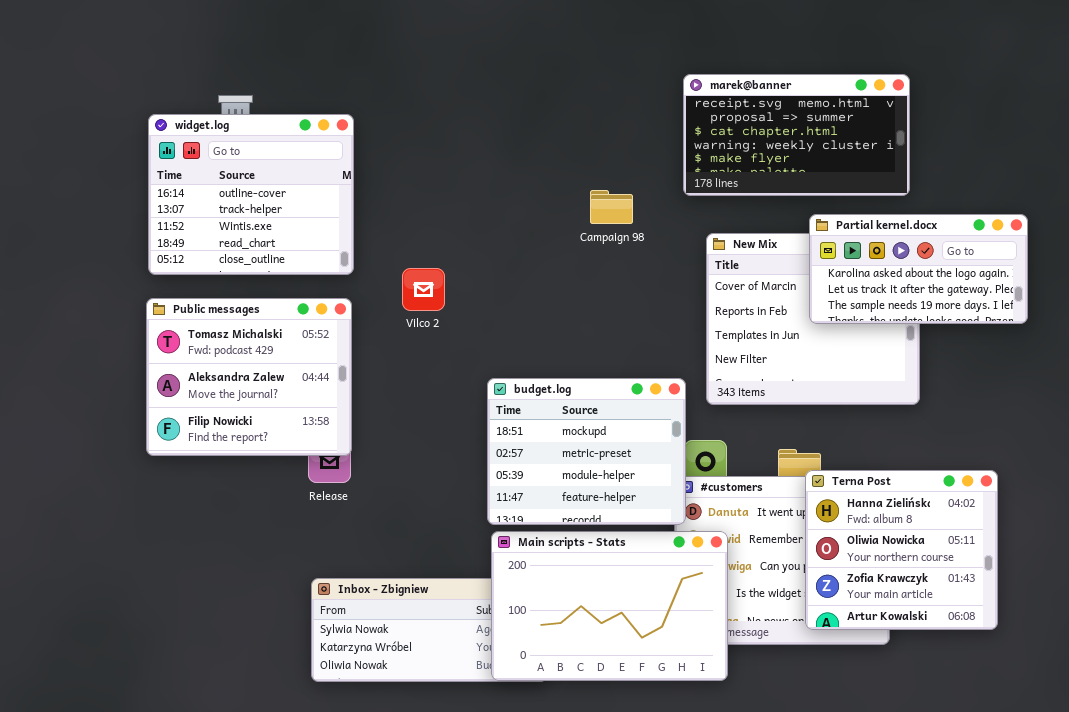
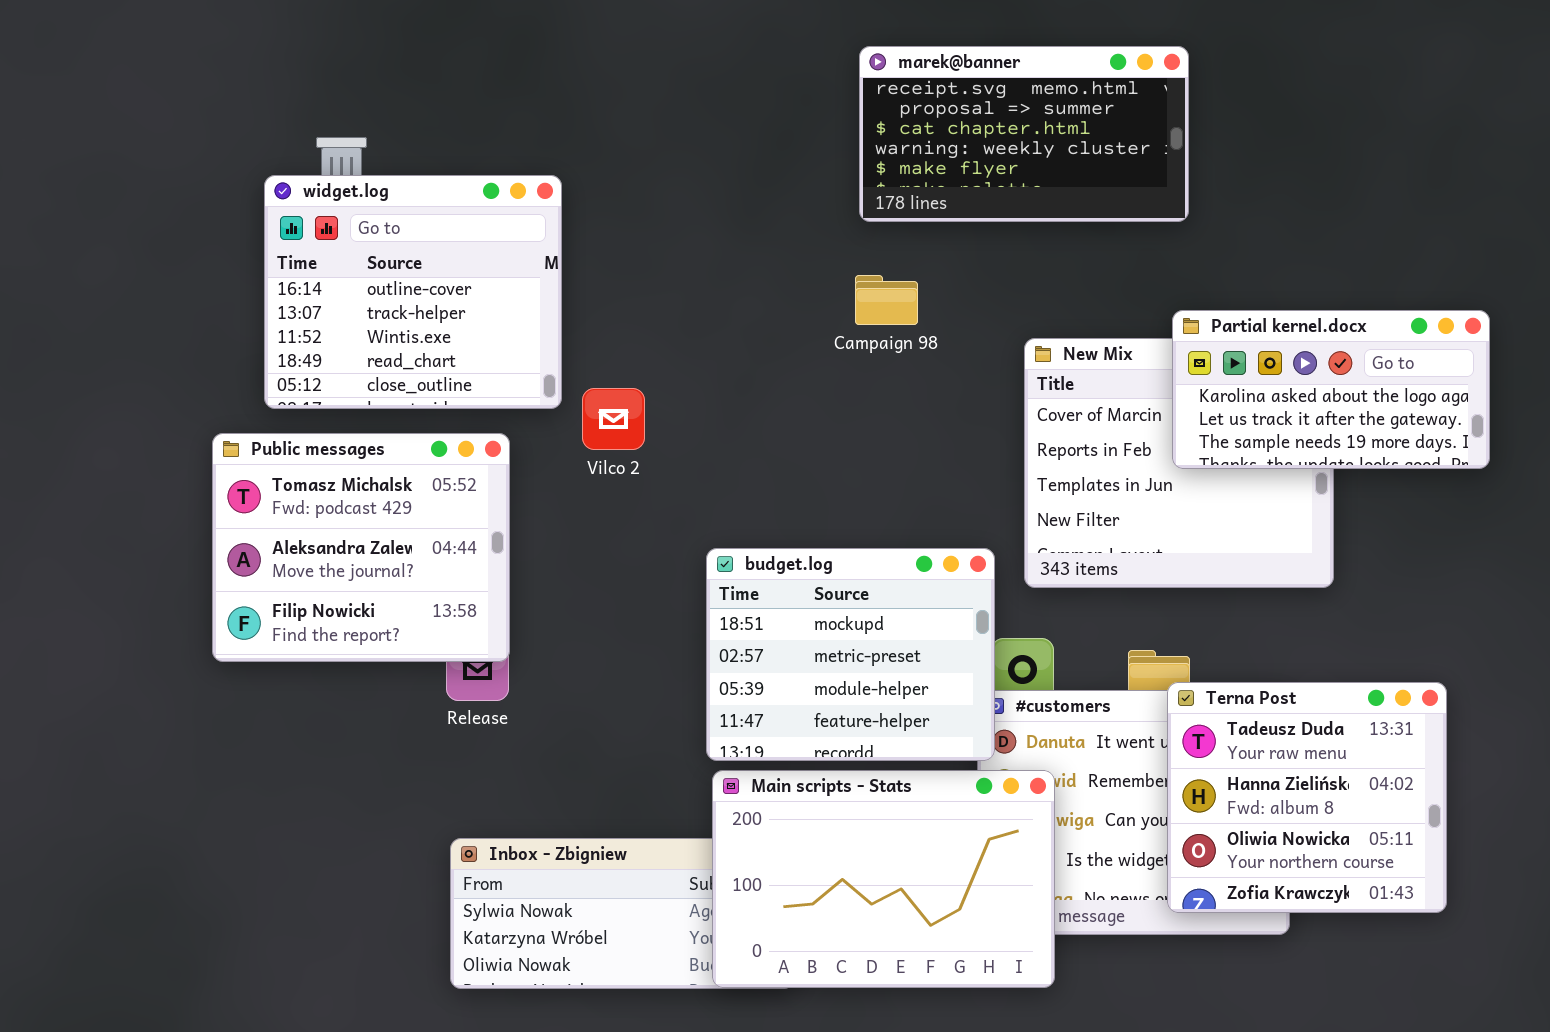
marek@banner: [683,74,910,196] -> [859,46,1189,222], moved
widget.log: [148,114,354,275] -> [264,175,562,409], moved
Terna Post: [805,470,998,630] -> [1167,682,1447,913], scrolled up 1 row

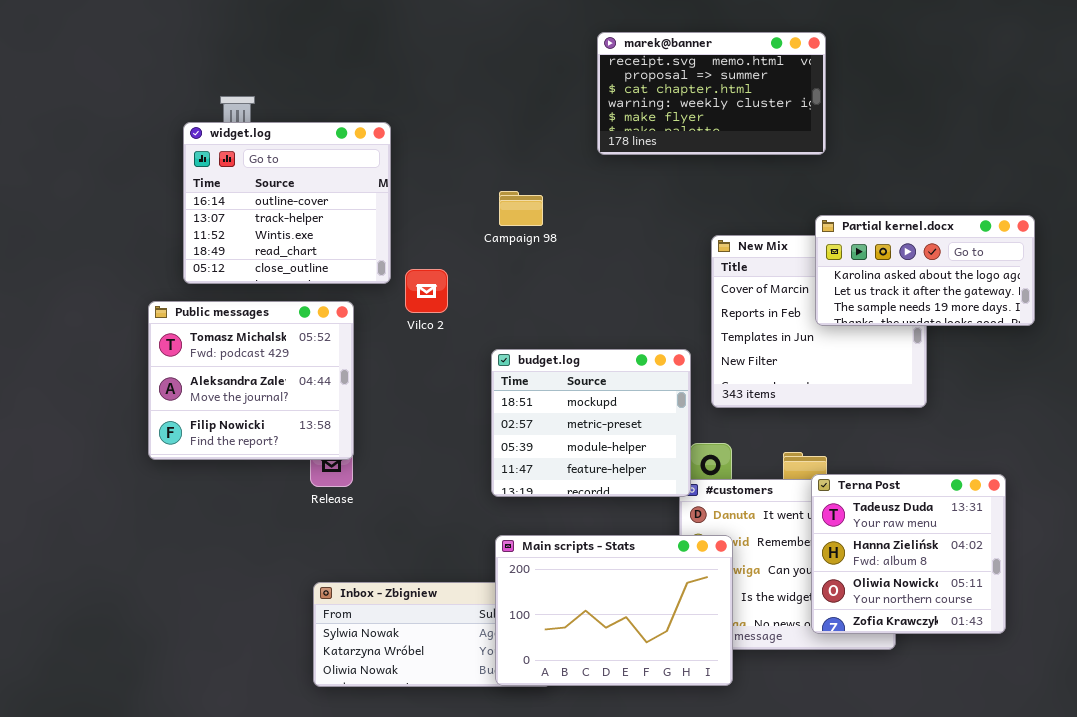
Campaign 98: [855,275,918,325] -> [499,191,543,226], moved
budget.log: [706,548,995,761] -> [491,349,691,497], moved

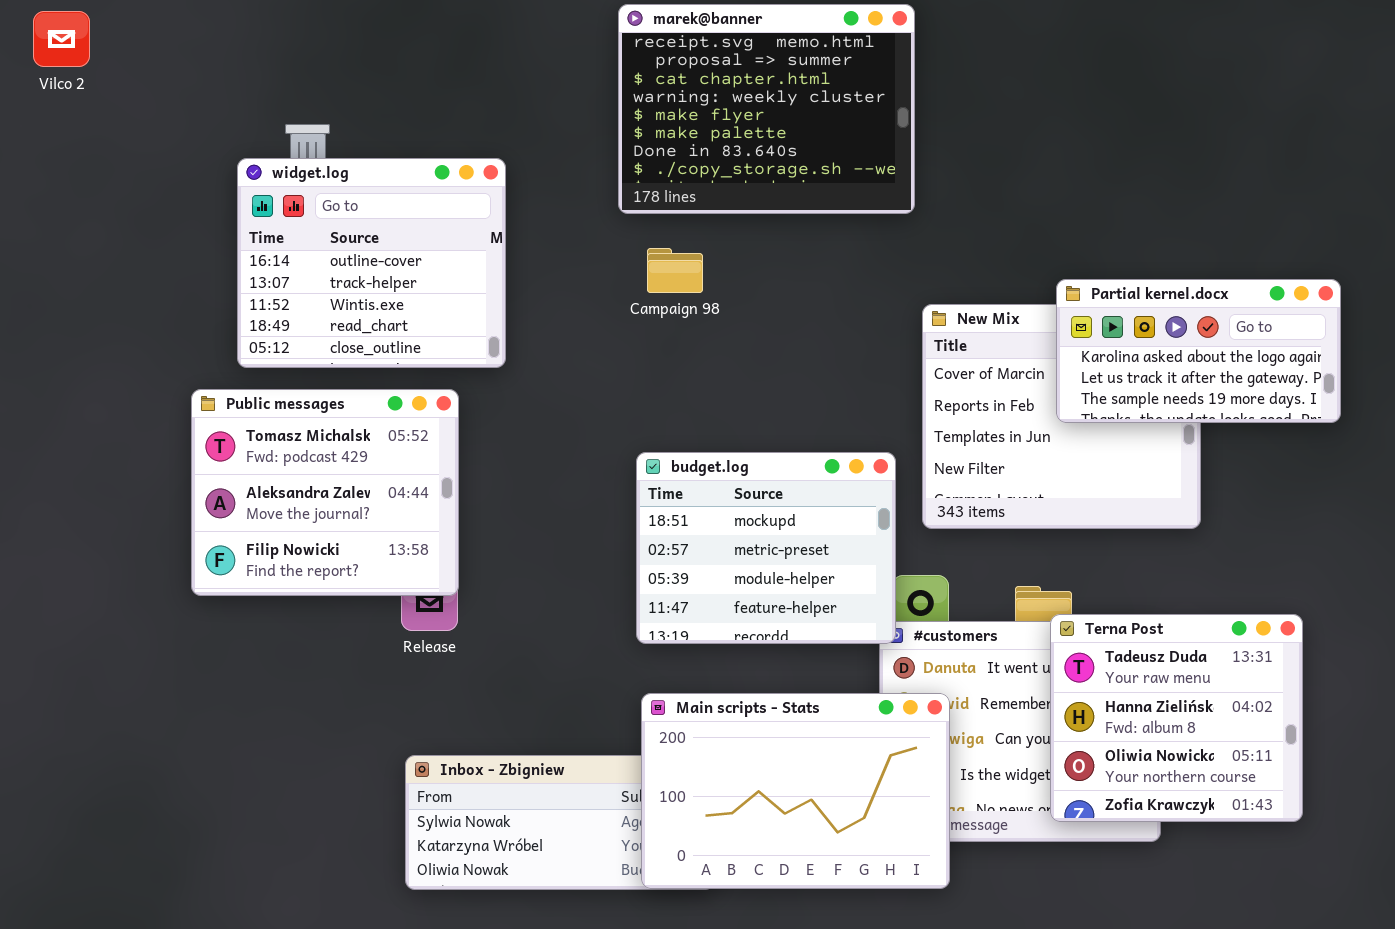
marek@banner: [597,32,826,155] -> [618,4,915,214], moved, resized
Vilco 2: [405,269,448,313] -> [33,11,90,67], moved

